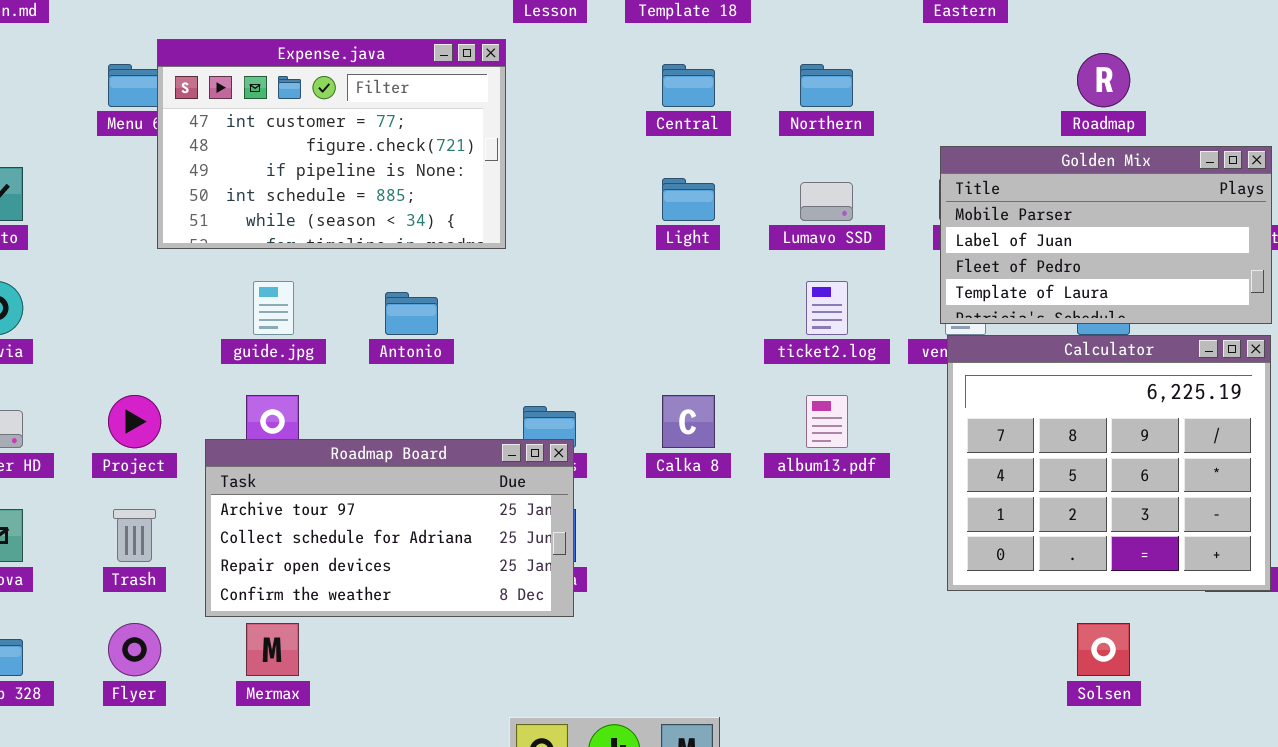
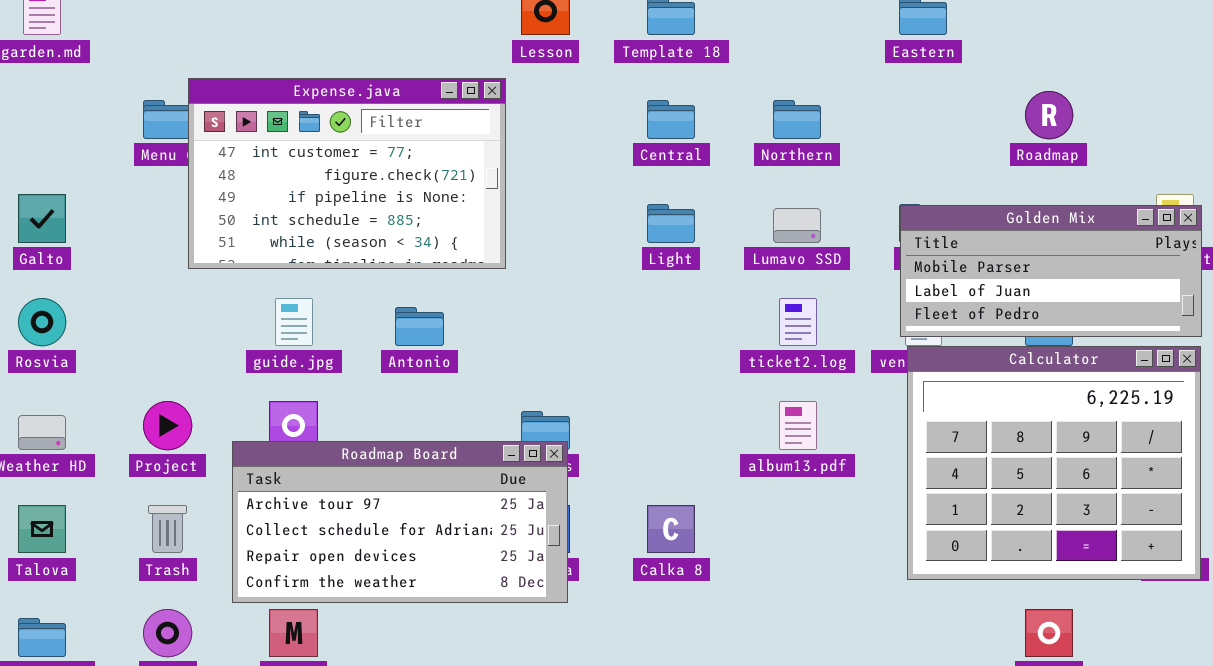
Golden Mix: [940,146,1272,324] -> [900,205,1202,337], resized
Calka 8: [662,395,715,448] -> [647,505,695,553], moved

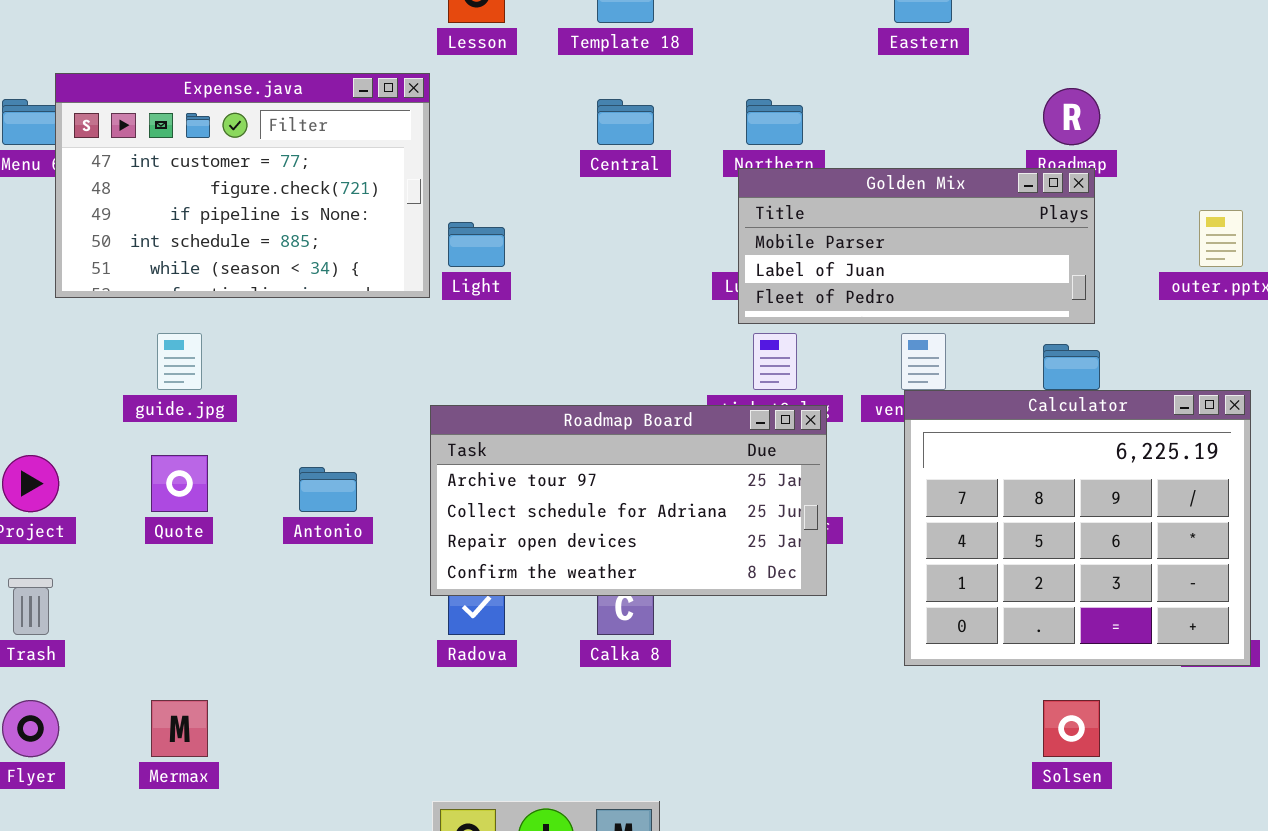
Light: [647,204,695,243] -> [448,222,505,267], moved
Golden Mix: [900,205,1202,337] -> [738,168,1095,324], moved
Antonio: [395,307,444,346] -> [299,467,357,512], moved
Roadmap Board: [232,441,568,603] -> [430,405,827,596], moved

